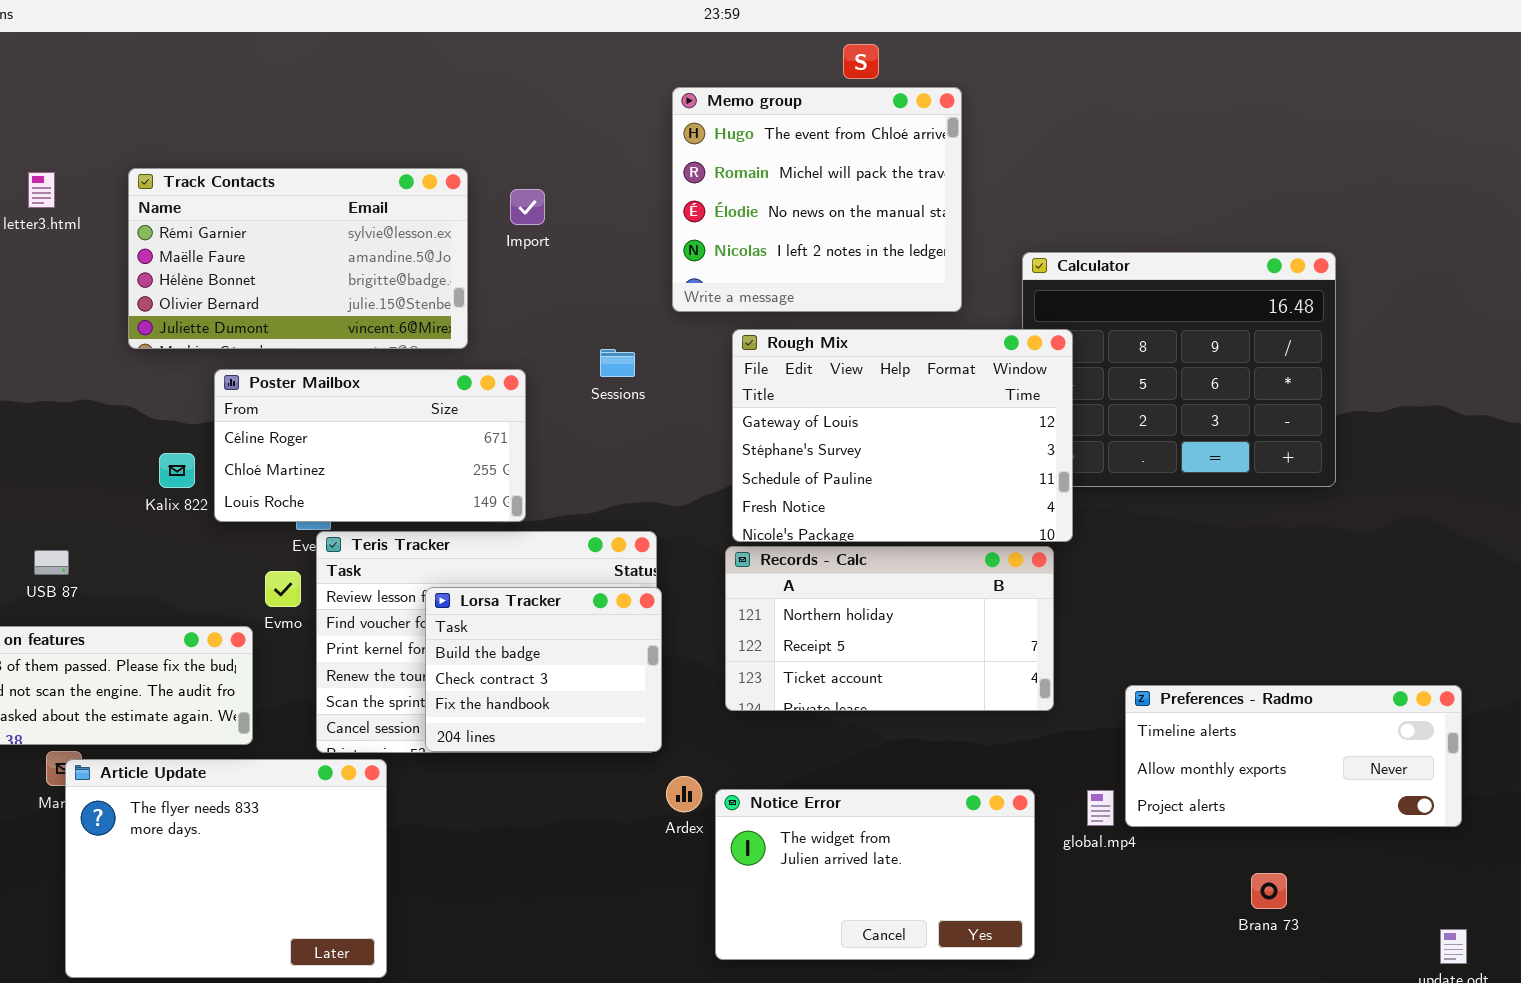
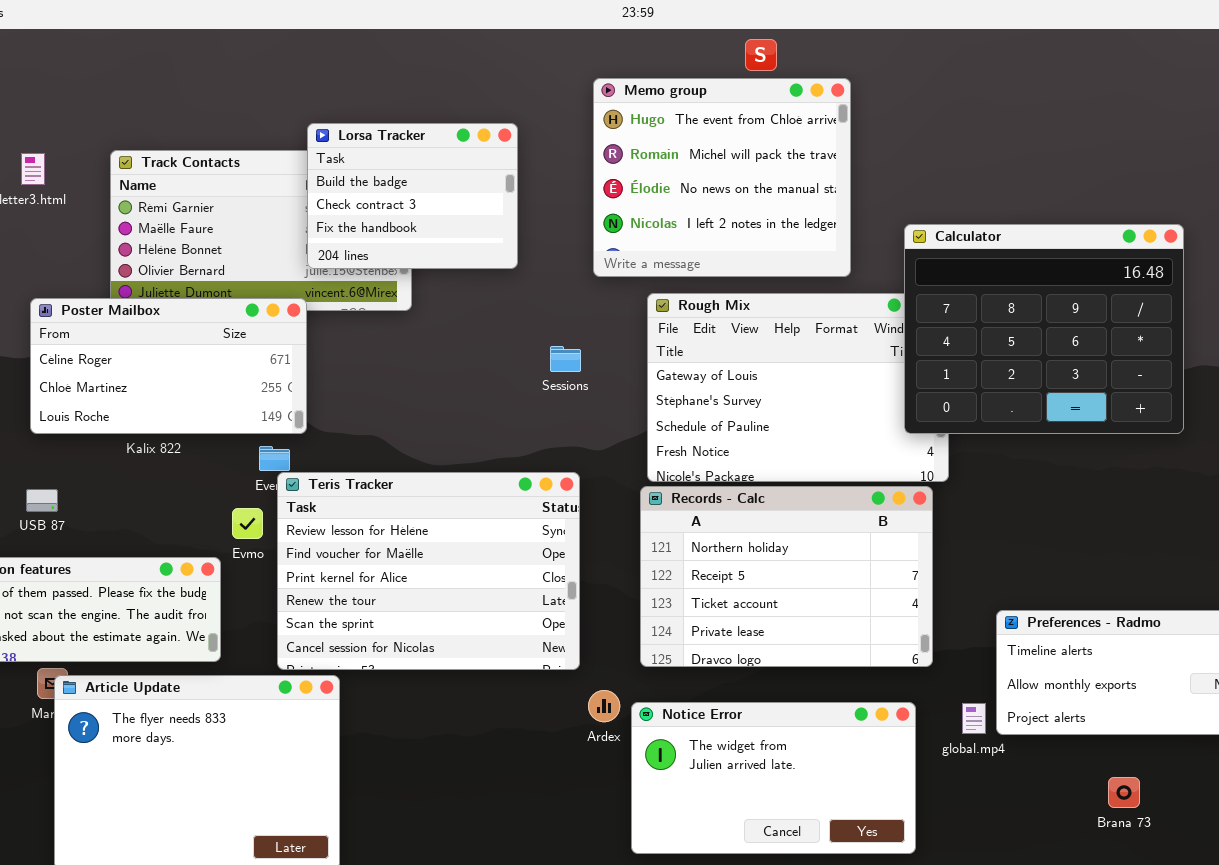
Calculator: [1022,252,1336,487] -> [904,224,1184,434], raised
Sessions: [600,349,635,377] -> [550,346,581,372], moved
Poster Mailbox: [214,369,526,522] -> [30,298,307,434], moved
Records - Calc: [725,546,1054,711] -> [640,486,933,667], resized
Lorsa Tracker: [425,587,662,752] -> [307,123,518,269], moved

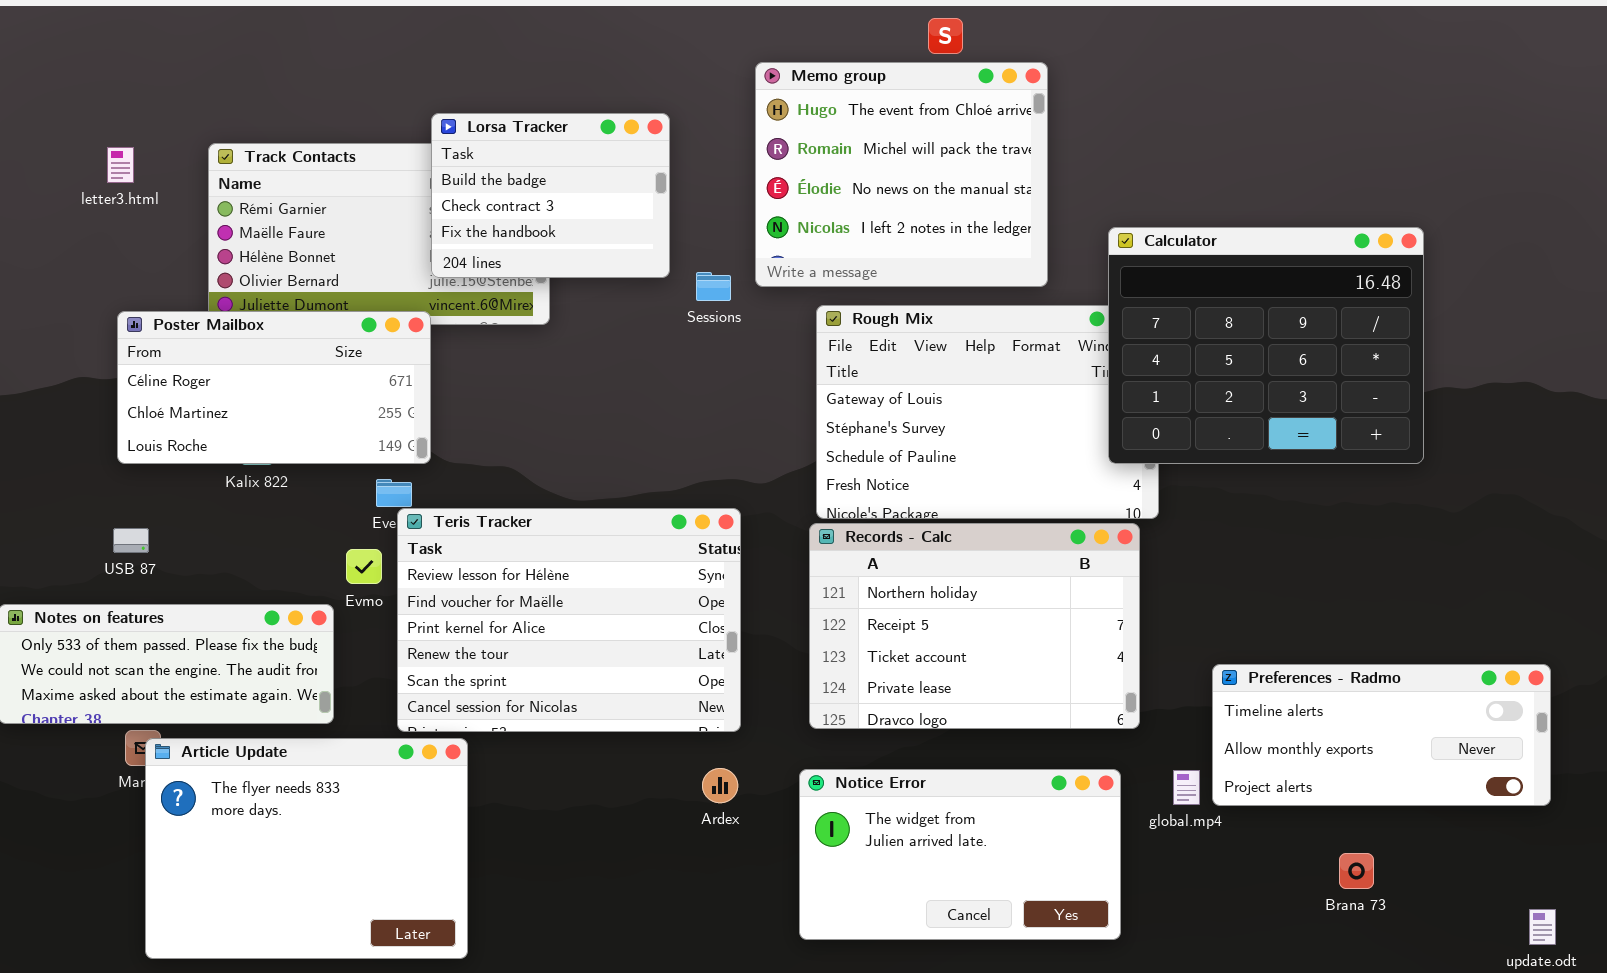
Sessions: [550,346,581,372] -> [696,272,731,301], moved
Ardex: [588,690,620,722] -> [702,768,738,803], moved

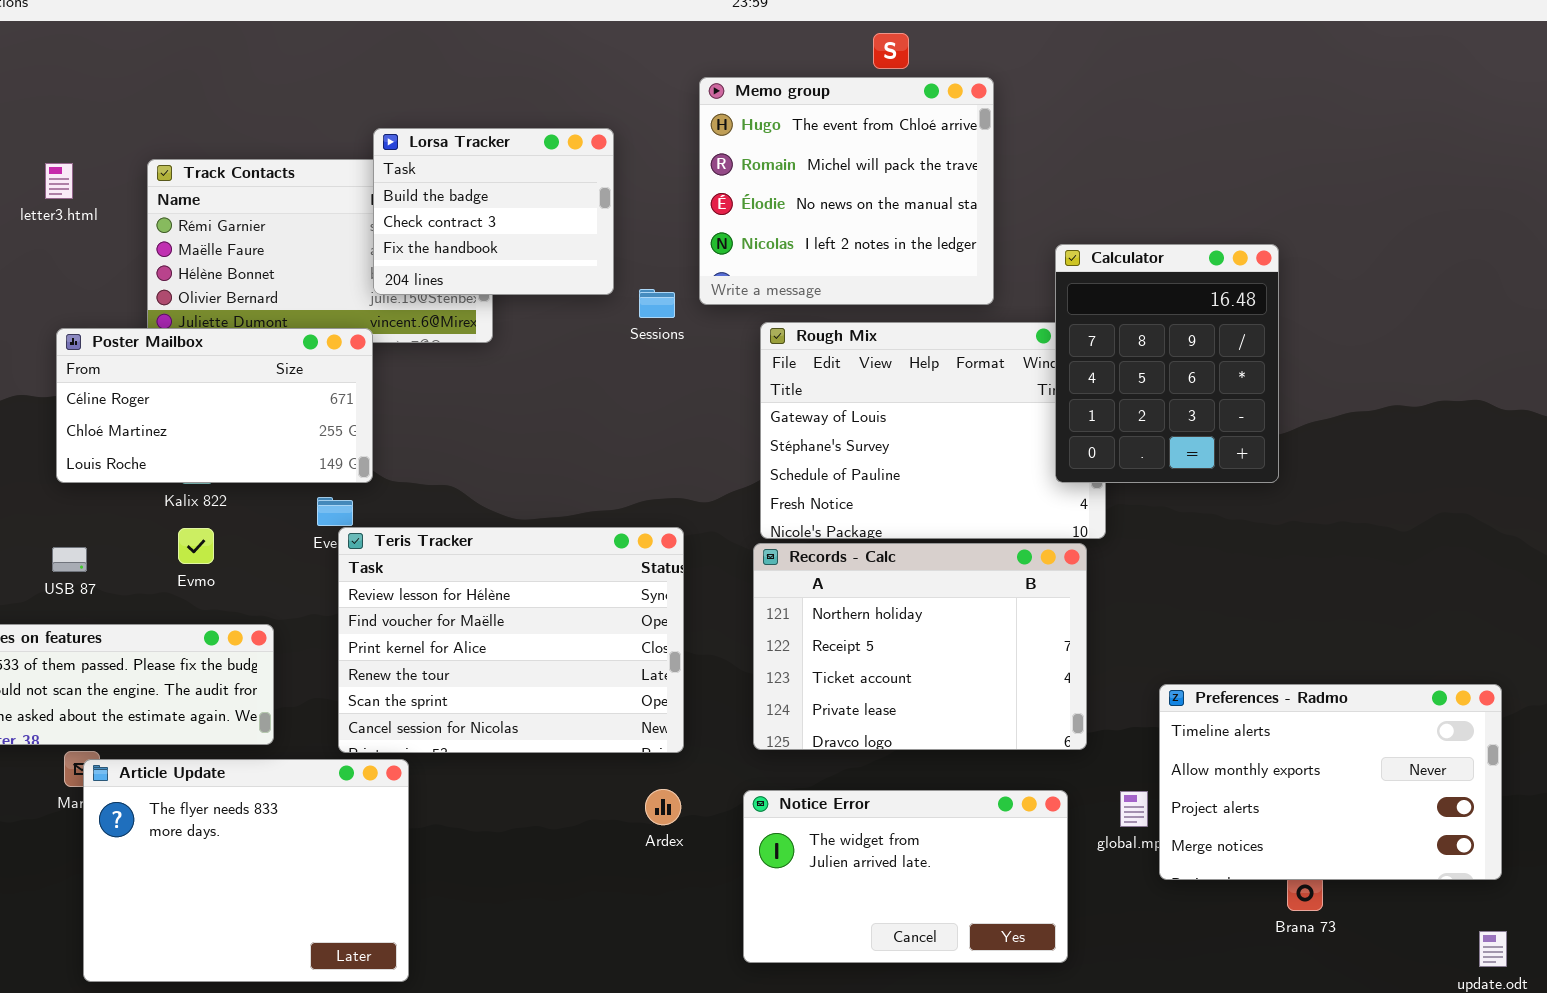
Calculator: [1108,227,1424,464] -> [1055,244,1279,483], resized
Evmo: [346,549,382,584] -> [178,528,214,564], moved
Preferences - Radmo: [1212,664,1551,806] -> [1159,684,1502,880], resized

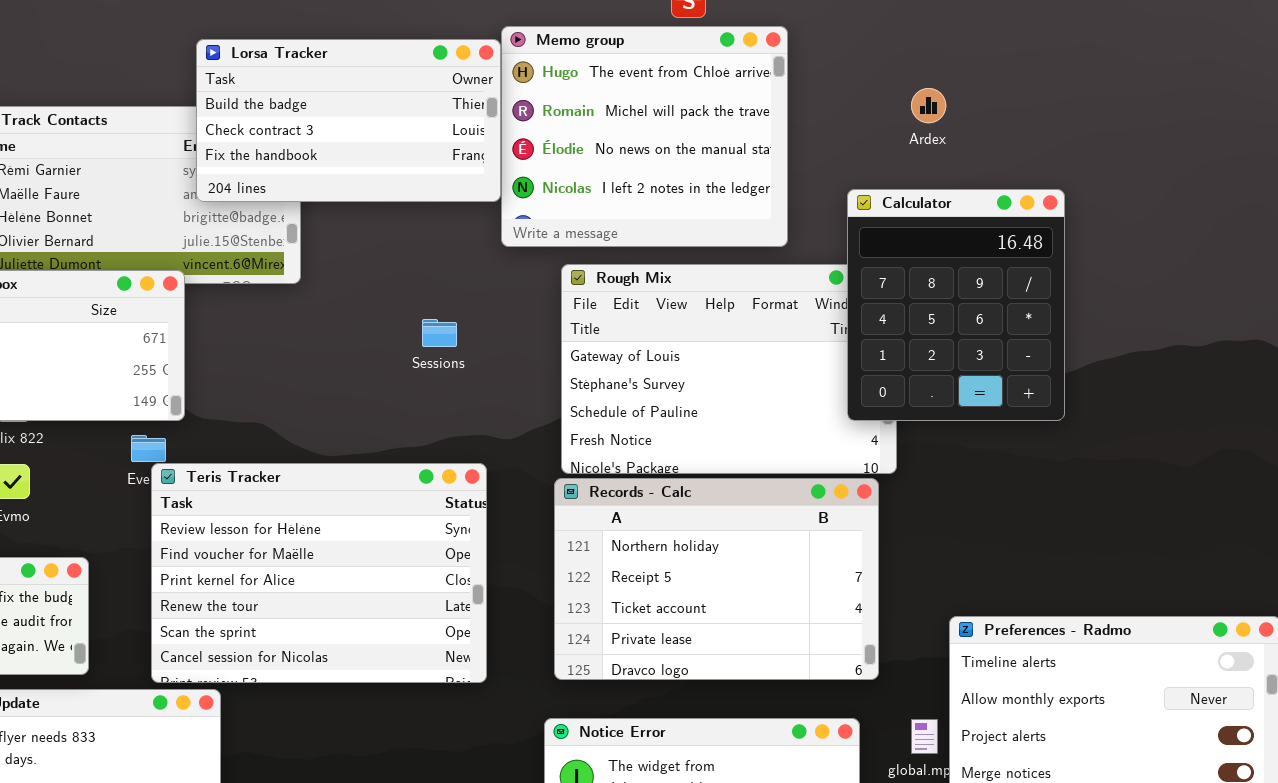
Lorsa Tracker: [373,128,614,295] -> [196,39,501,202], moved, resized
Sessions: [639,289,675,318] -> [422,319,457,347], moved
Ardex: [645,789,681,825] -> [911,88,946,123], moved

